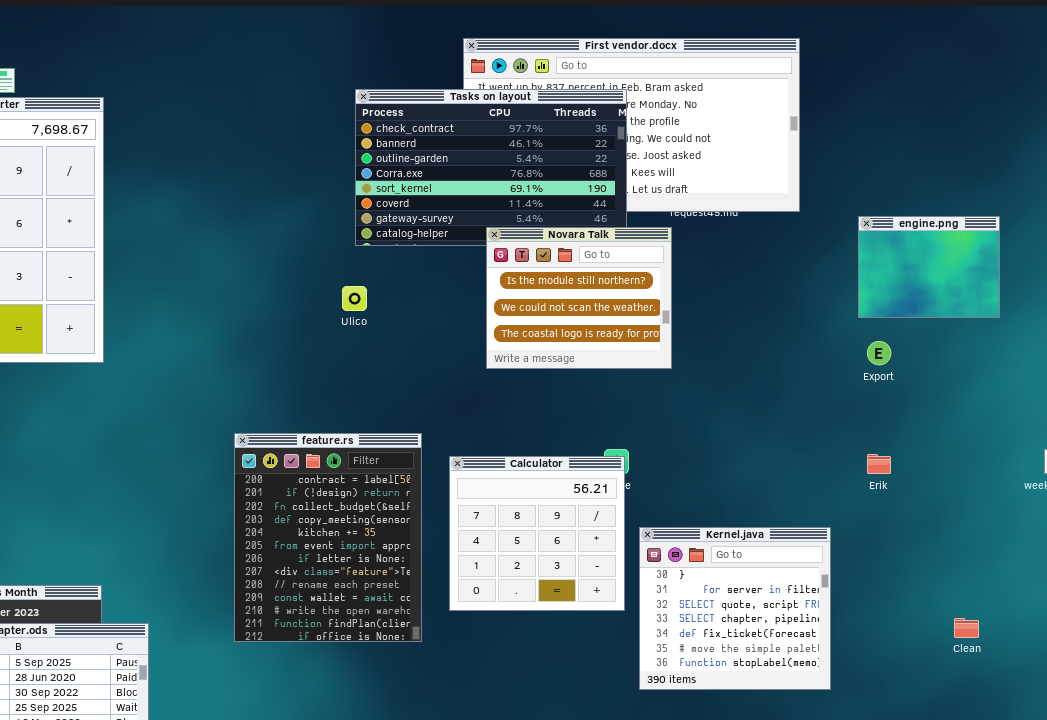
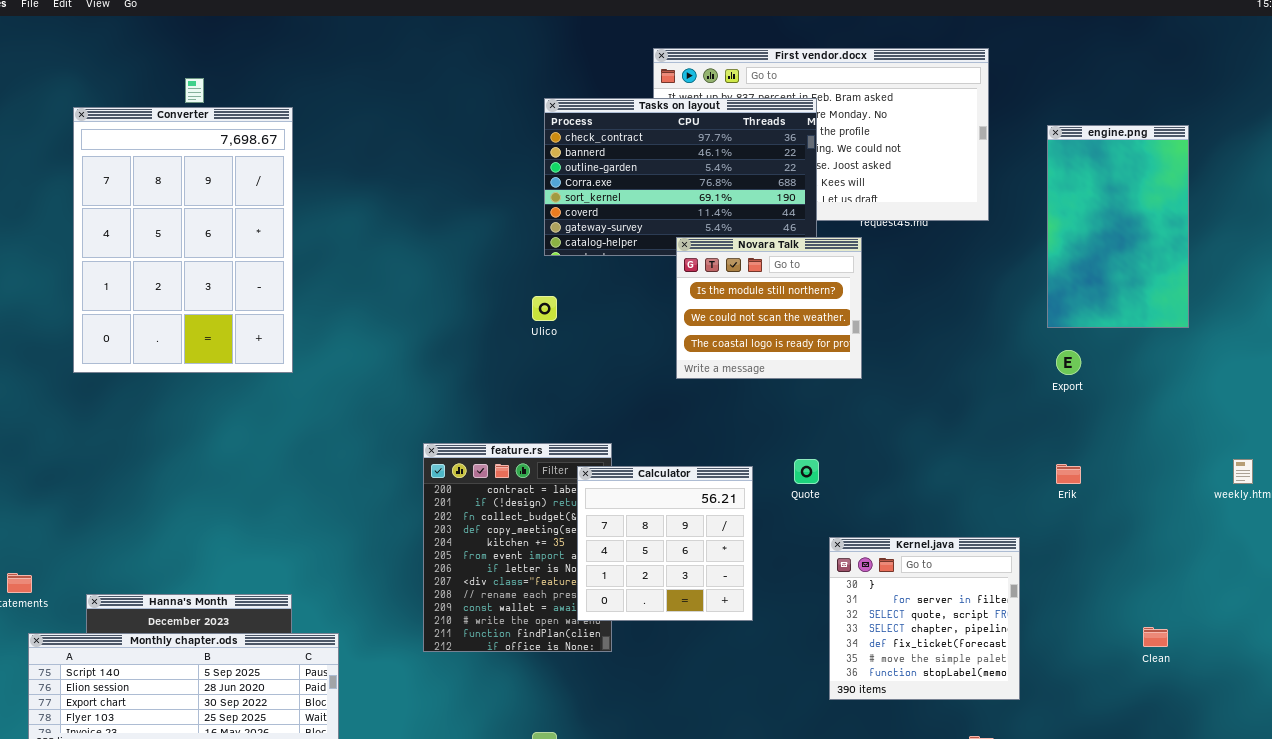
engine.png: [858,216,1000,318] -> [1047,125,1189,328], resized
Calculator: [449,456,625,611] -> [577,466,753,621], moved

